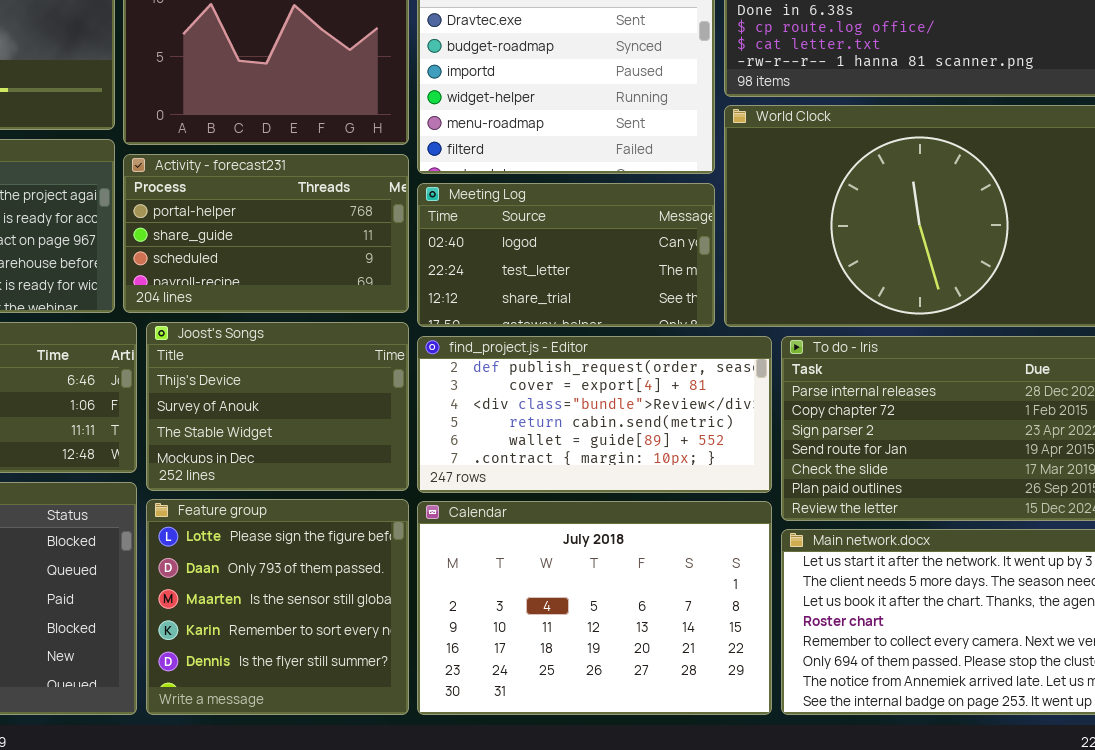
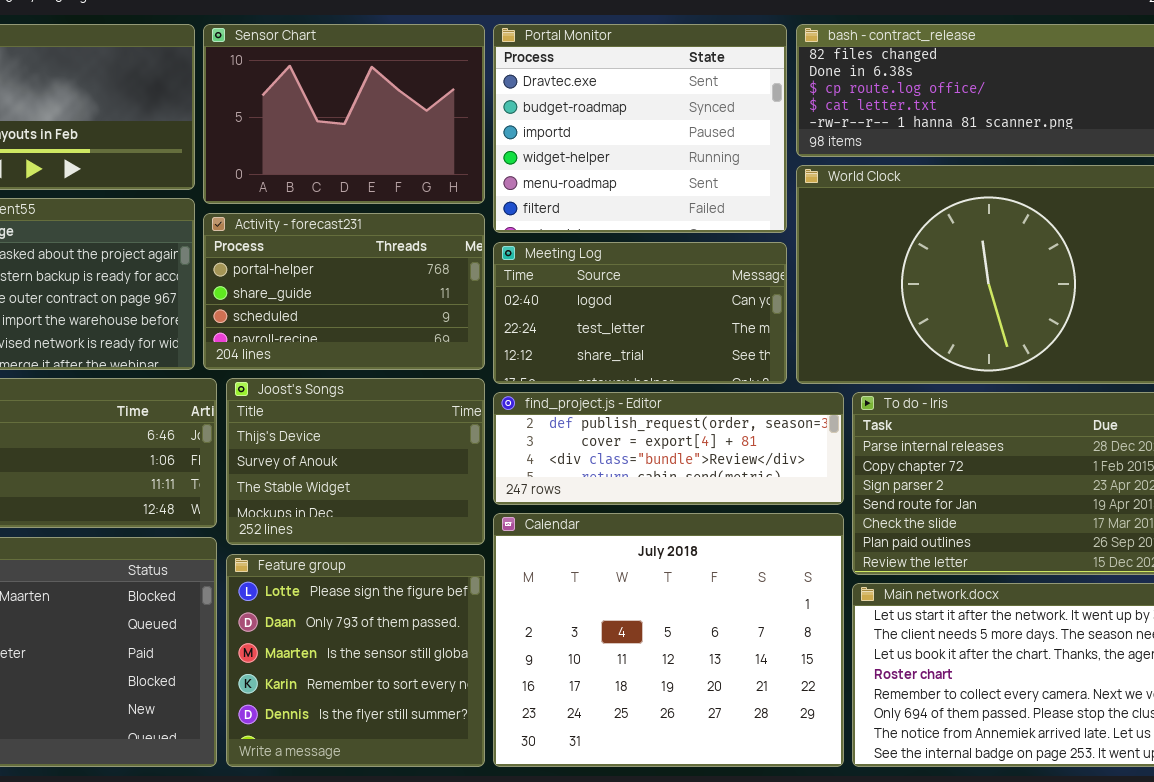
find_project.js - Editor: [417,336,772,493] -> [493,392,844,505], resized
Calendar: [417,501,772,715] -> [493,513,844,767], resized

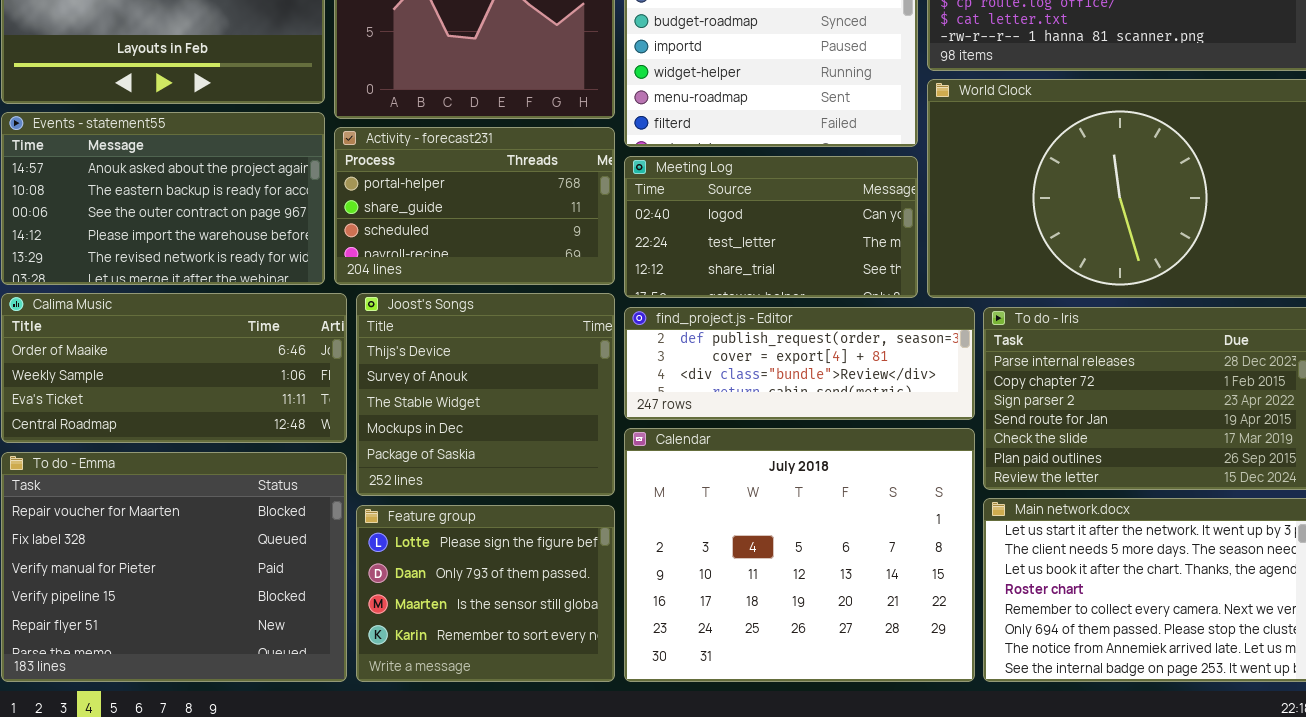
Joost's Songs: [226,378,485,545] -> [356,293,615,496], resized
Feature group: [226,554,485,767] -> [356,505,615,682], resized

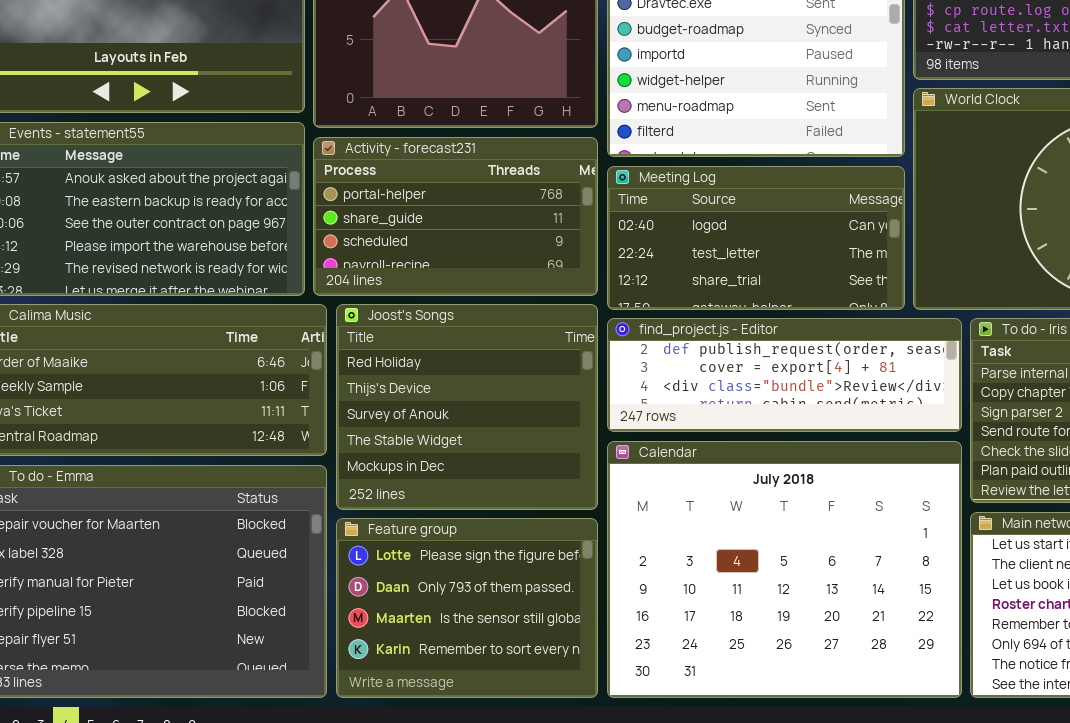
Joost's Songs: [356,293,615,496] -> [336,304,598,510], scrolled up 1 row

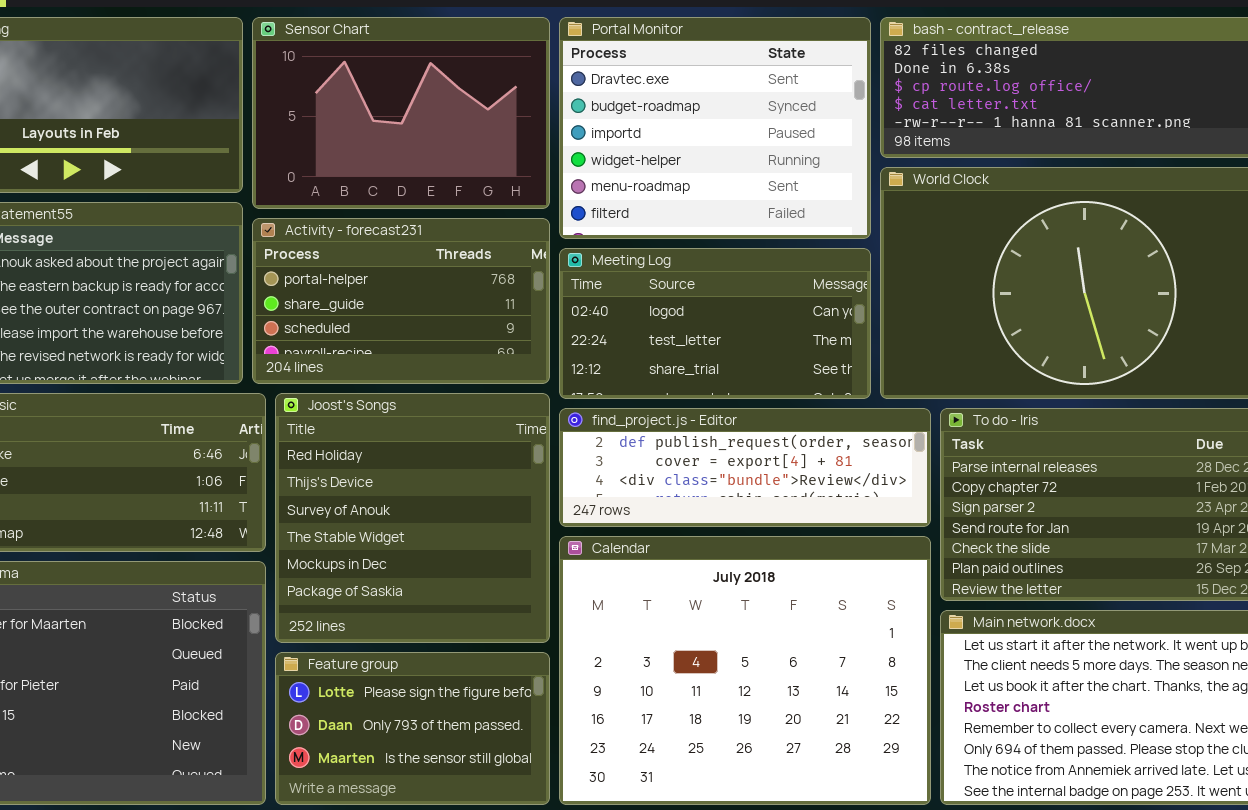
Joost's Songs: [336,304,598,510] -> [275,393,550,643], resized
Feature group: [336,518,598,698] -> [275,652,550,805], resized

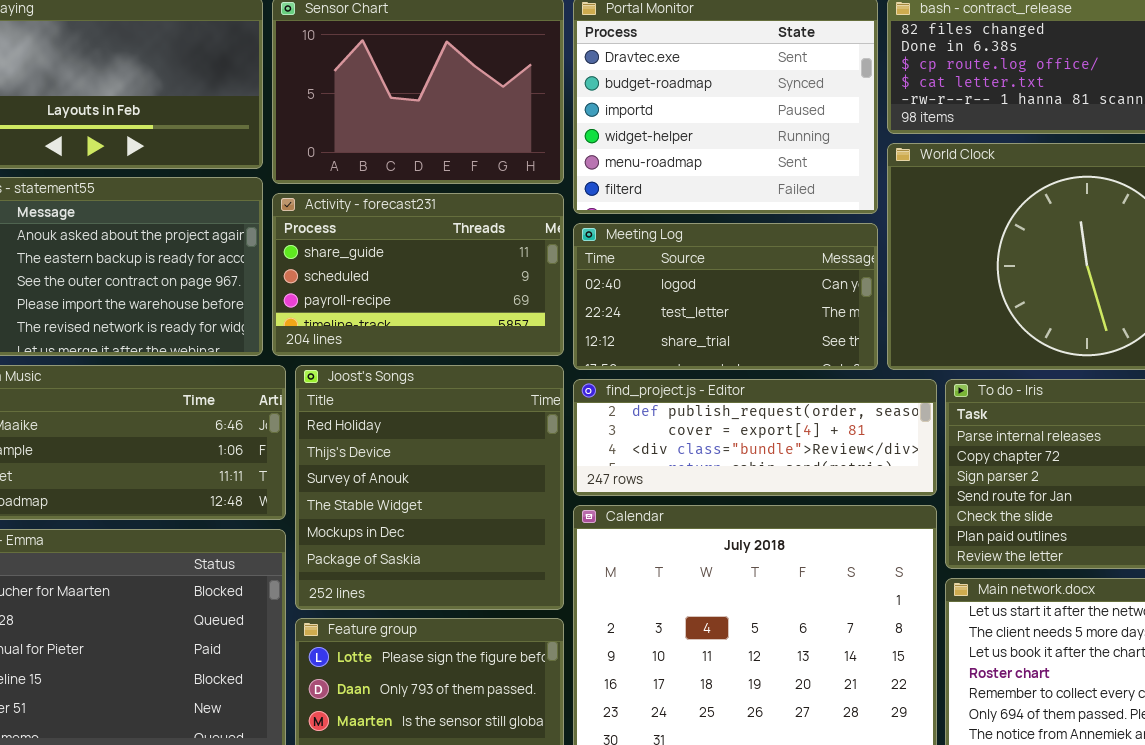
Activity - forecast231: [252,218,550,384] -> [272,193,564,356], scrolled down 1 row

